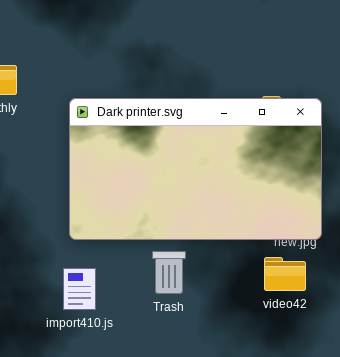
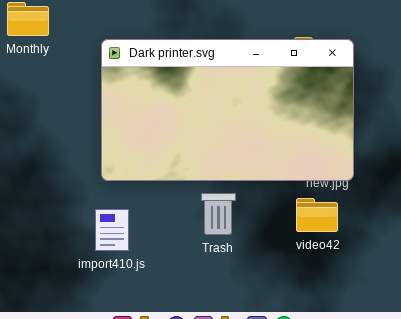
Trash: [152,251,186,294] -> [201,193,236,235], moved

